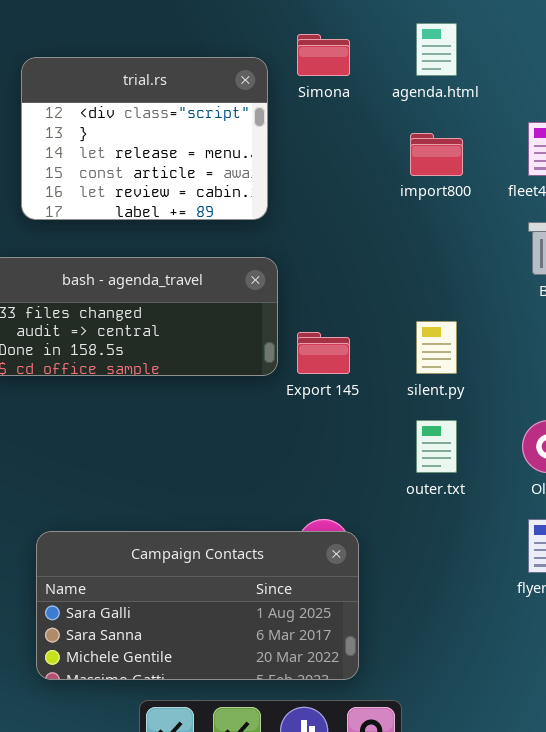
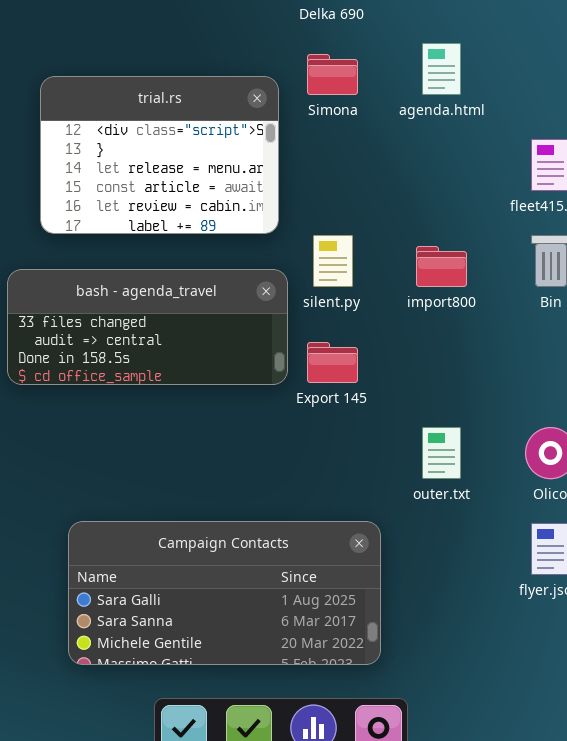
import800: [410,133,463,176] -> [416,246,467,287], moved
silent.py: [416,321,457,374] -> [313,235,353,287], moved
Campaign Contacts: [36,531,359,680] -> [68,521,381,665], moved

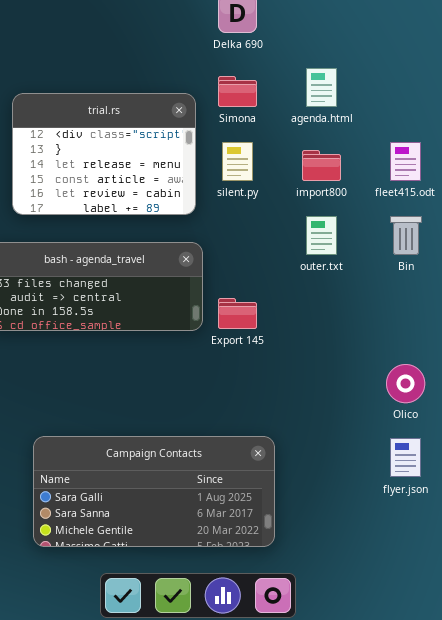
silent.py: [313,235,353,287] -> [222,142,253,181], moved
import800: [416,246,467,287] -> [302,150,341,181], moved
outer.txt: [422,427,461,479] -> [306,216,337,255], moved

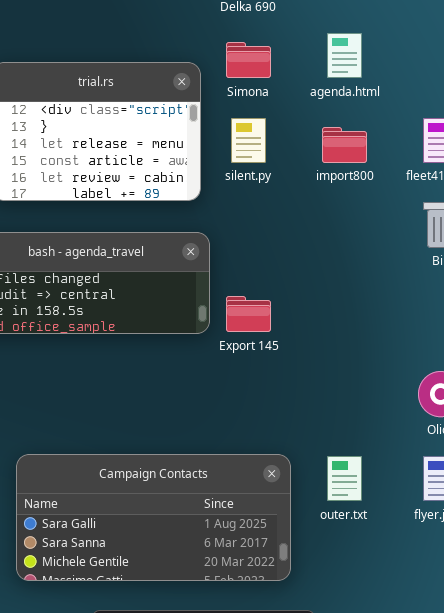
outer.txt: [306,216,337,255] -> [327,456,362,501], moved

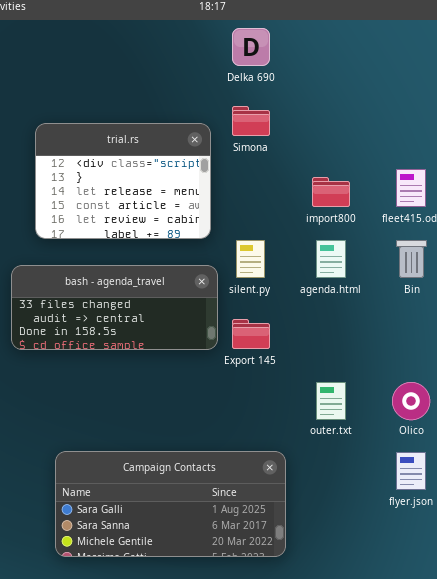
agenda.html: [327,33,362,78] -> [316,240,346,278], moved
silent.py: [231,118,266,163] -> [236,240,265,278], moved
outer.txt: [327,456,362,501] -> [316,382,346,420], moved

